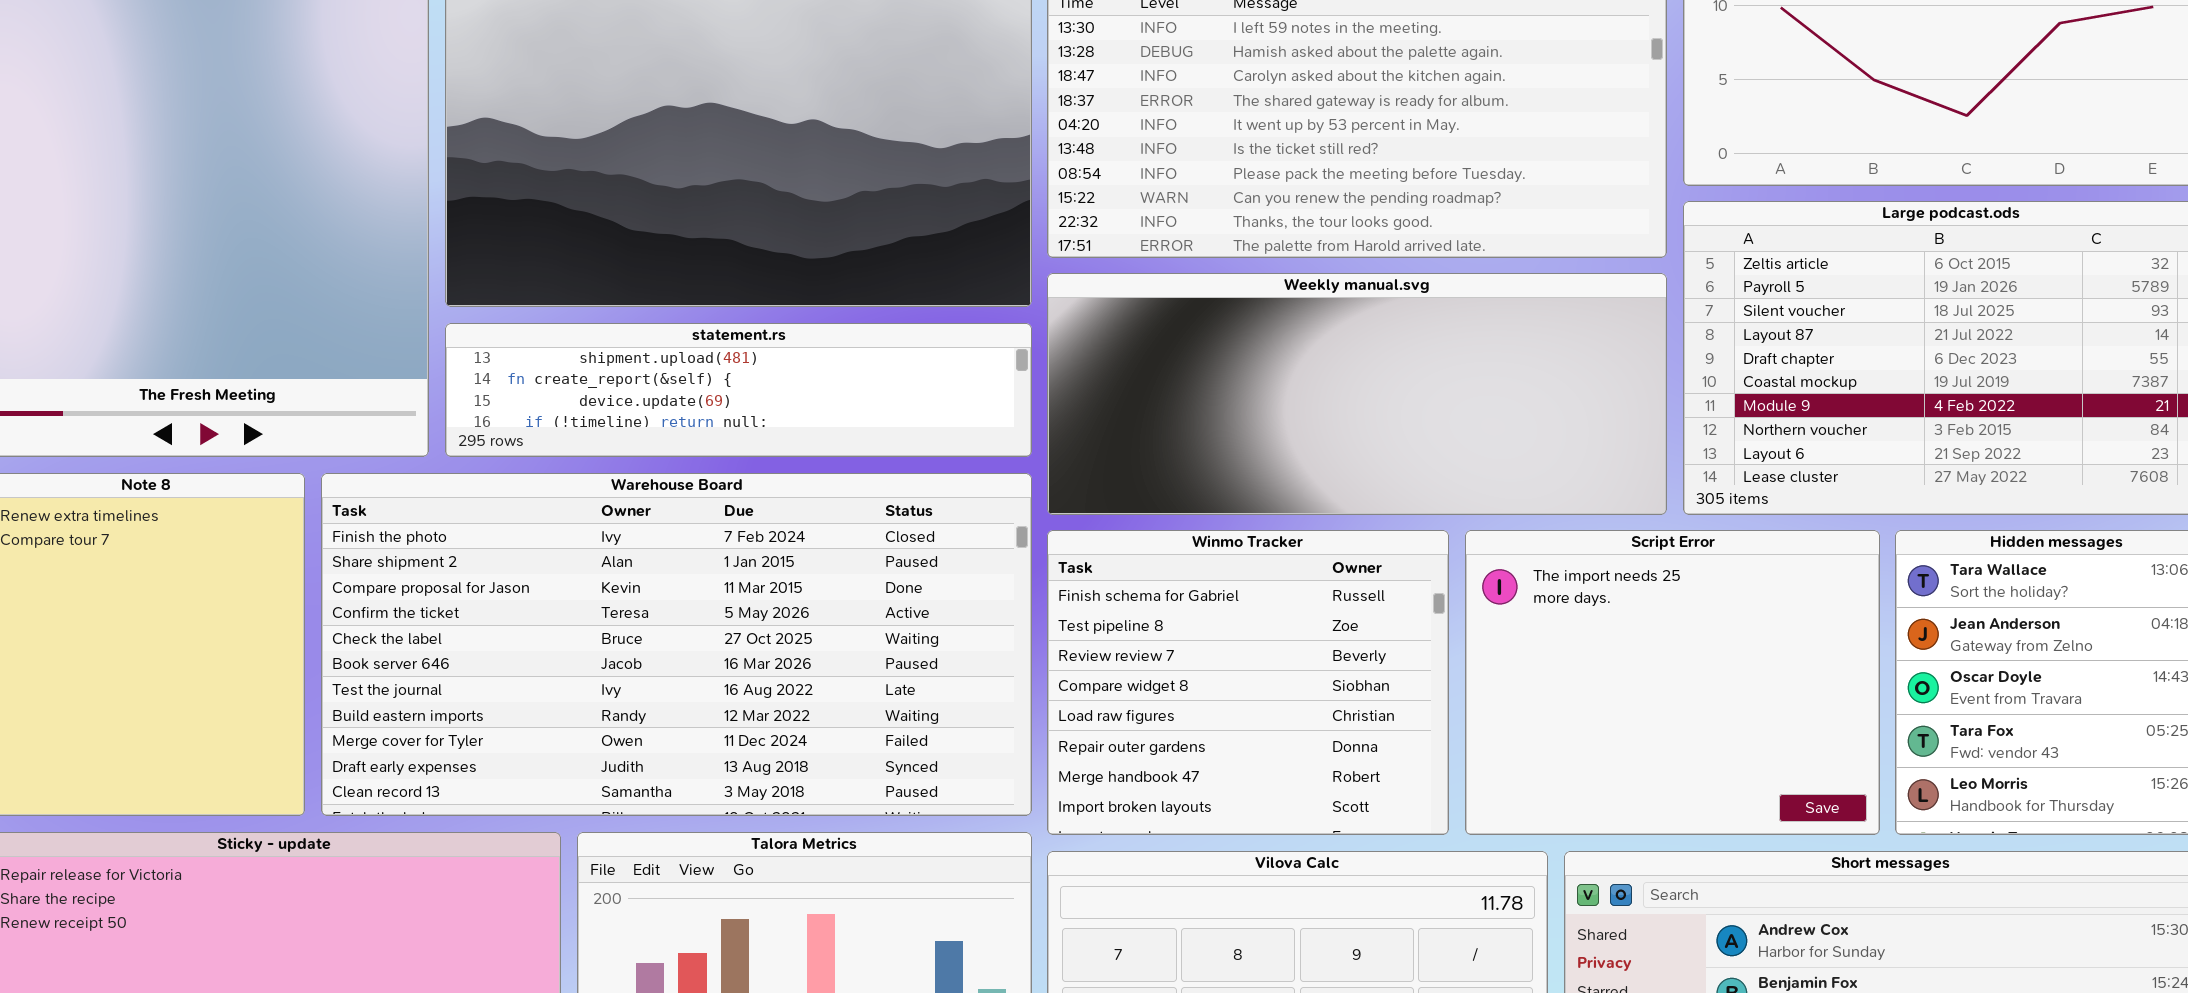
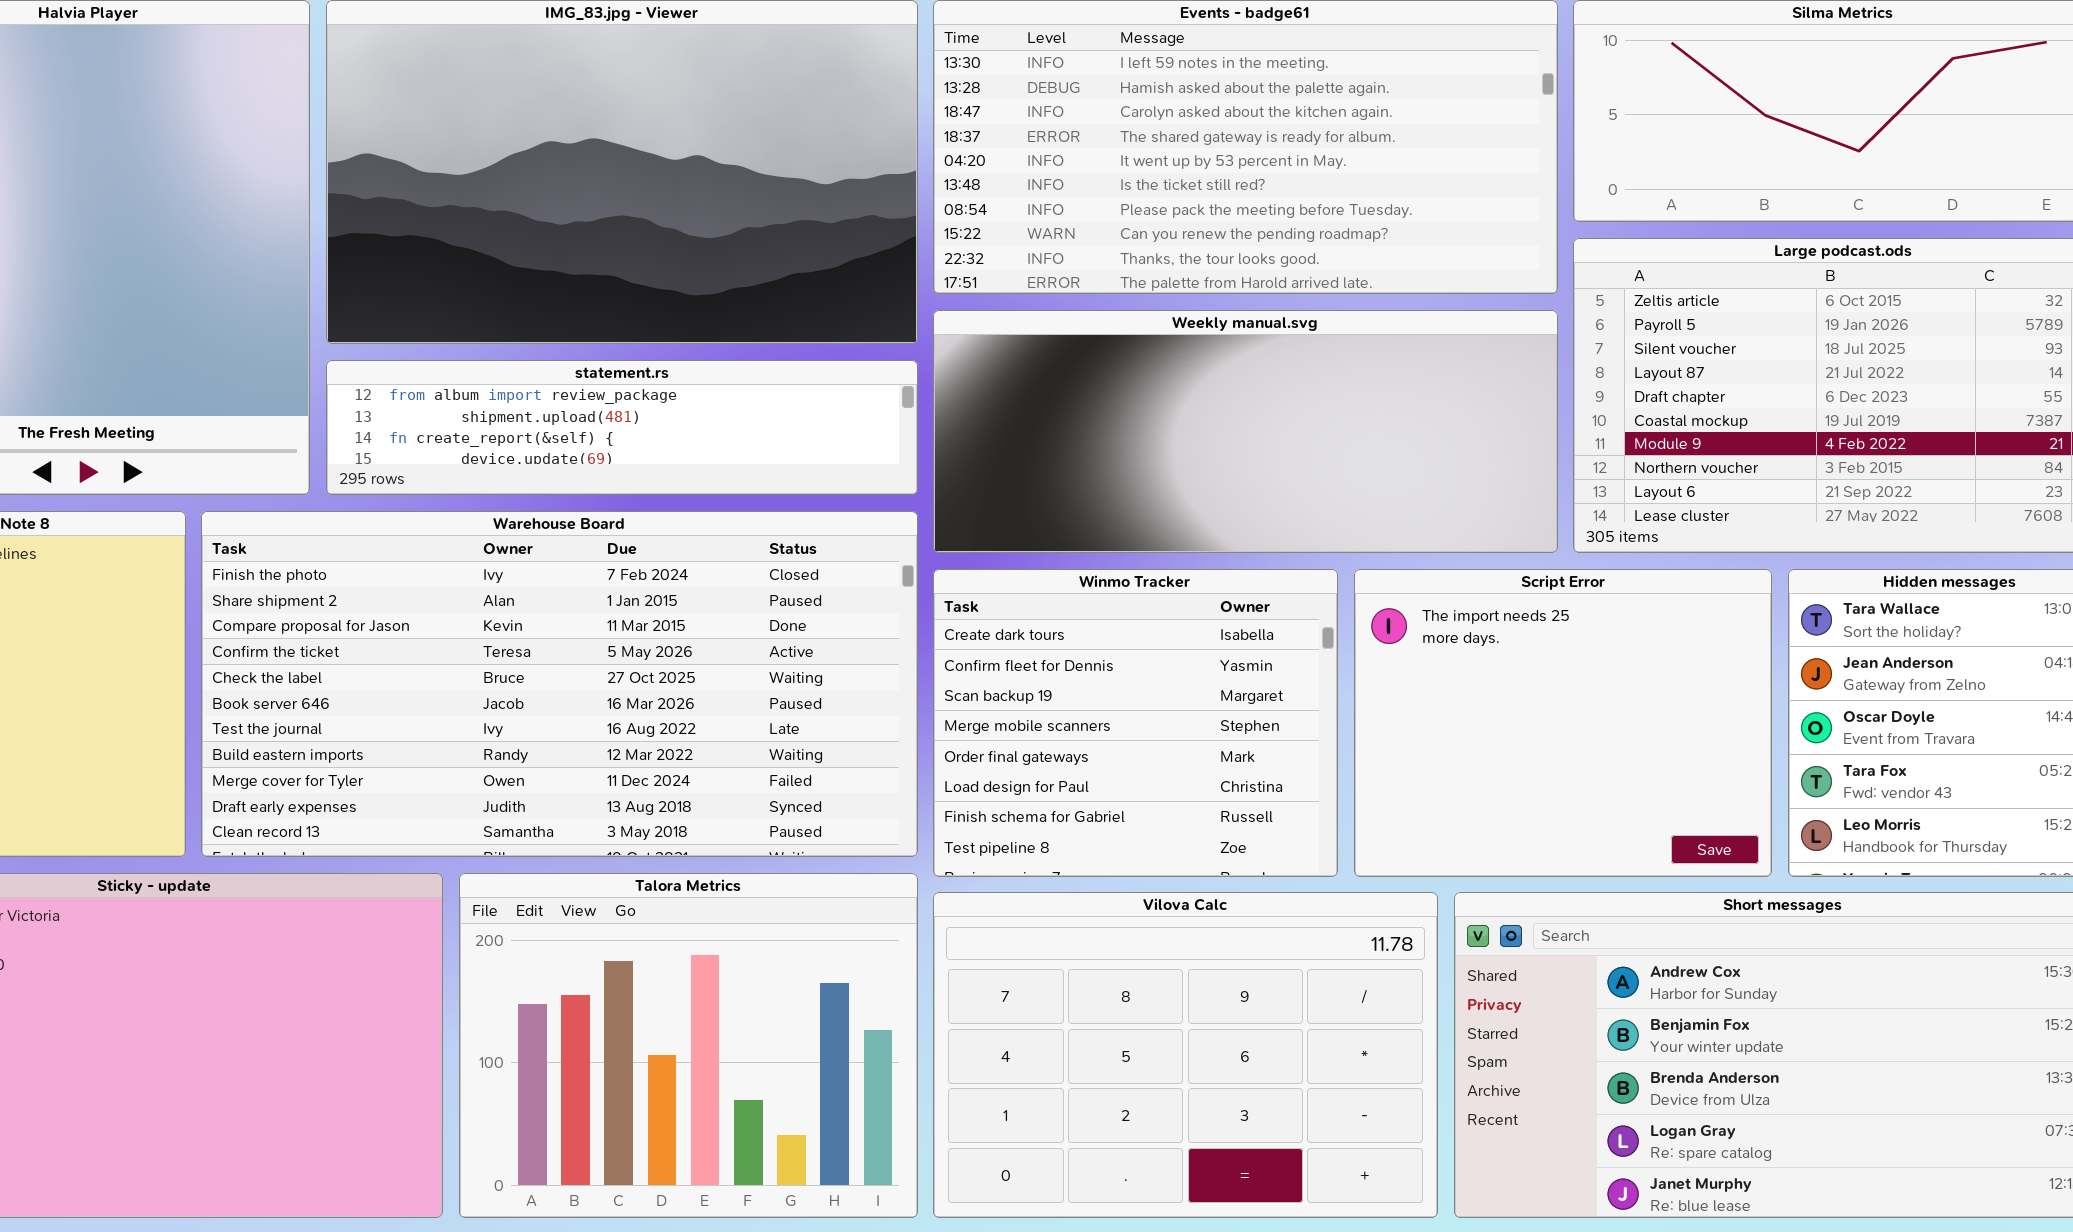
statement.rs: [445,323,1032,457] -> [326,360,918,495], scrolled up 1 row
Winmo Tracker: [1047,530,1449,835] -> [933,569,1338,877], scrolled up 6 rows

